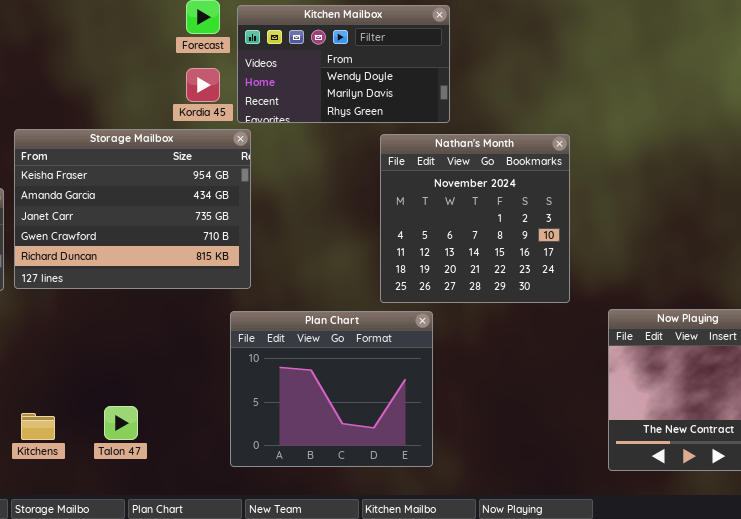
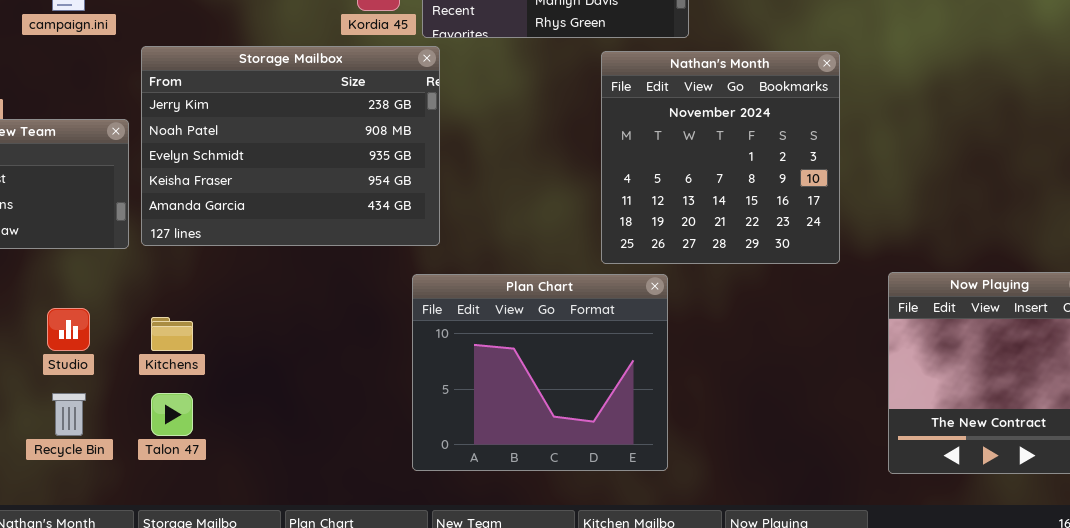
Storage Mailbox: [14,129,251,289] -> [141,46,440,246], scrolled up 3 rows
Talon 47: [104,406,138,440] -> [151,393,193,436], moved
Kitchens: [21,413,55,440] -> [151,317,193,351], moved

